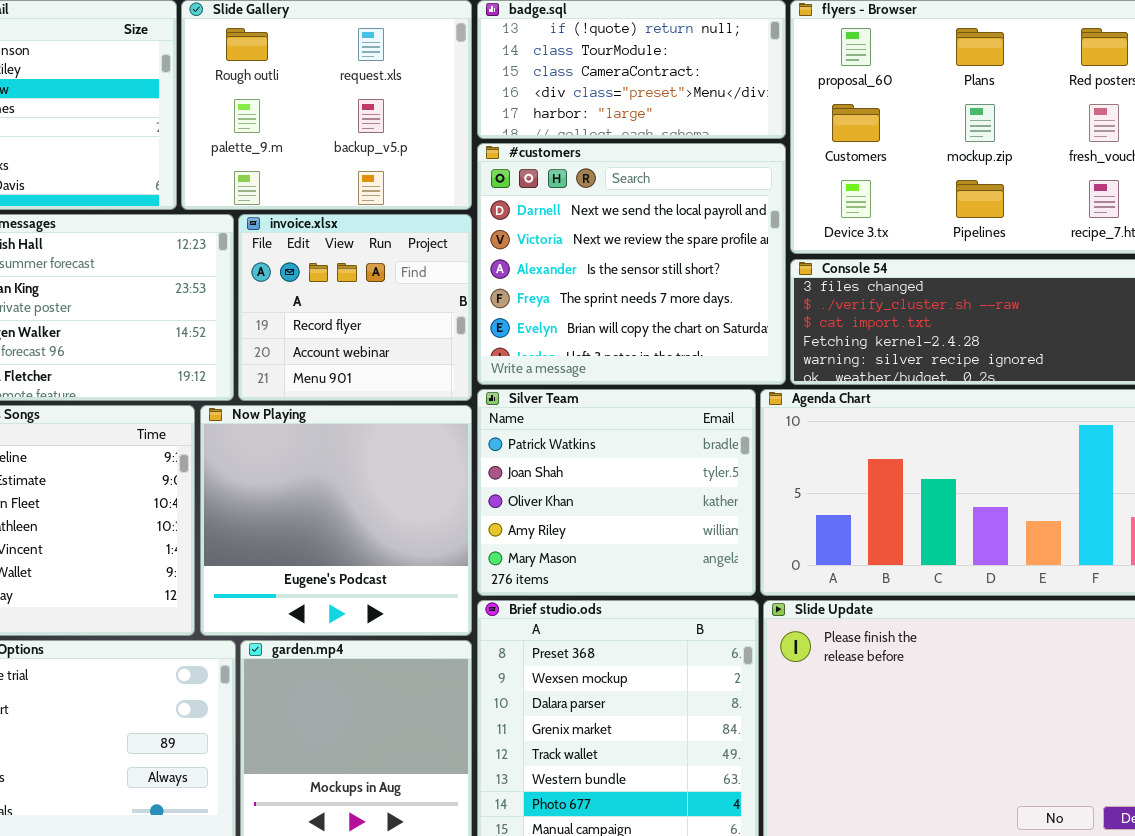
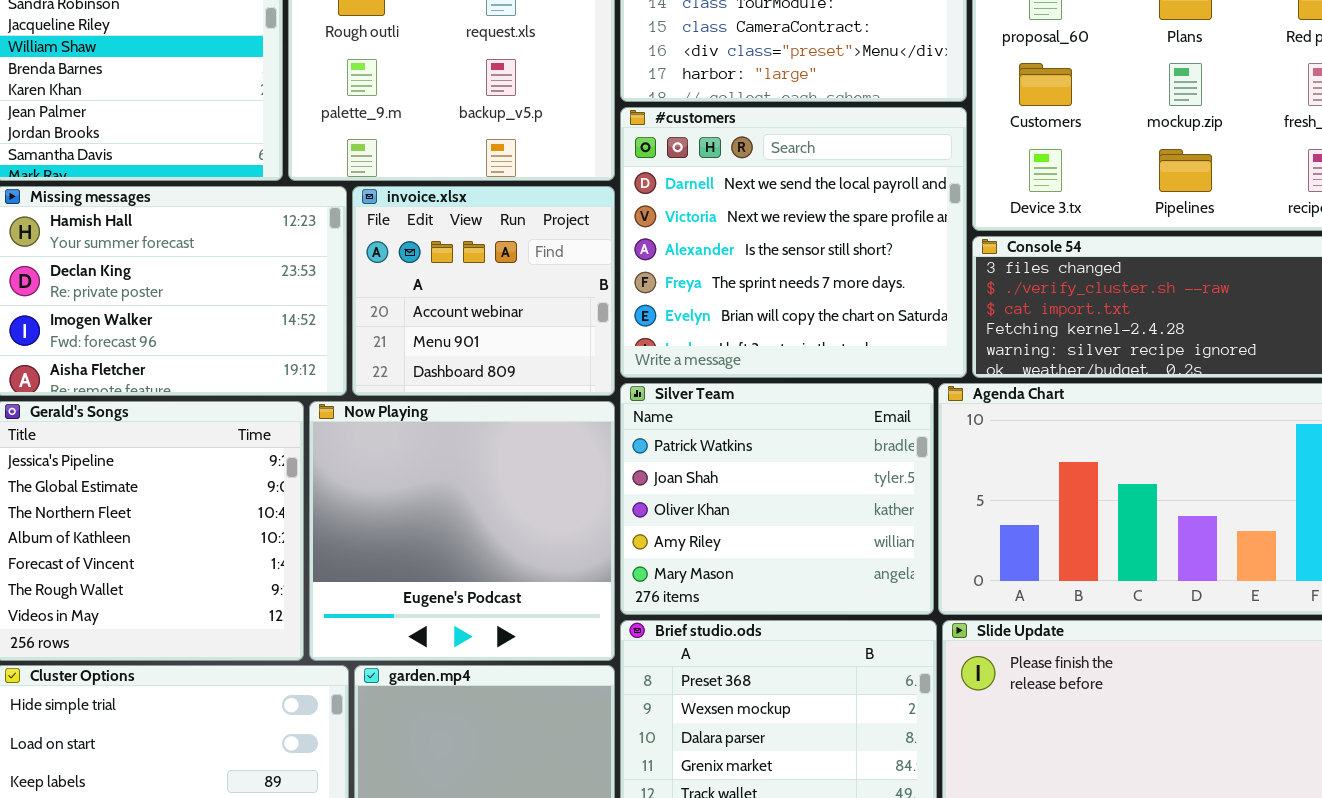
invoice.xlsx: [238,214,472,401] -> [352,186,615,396], scrolled down 1 row

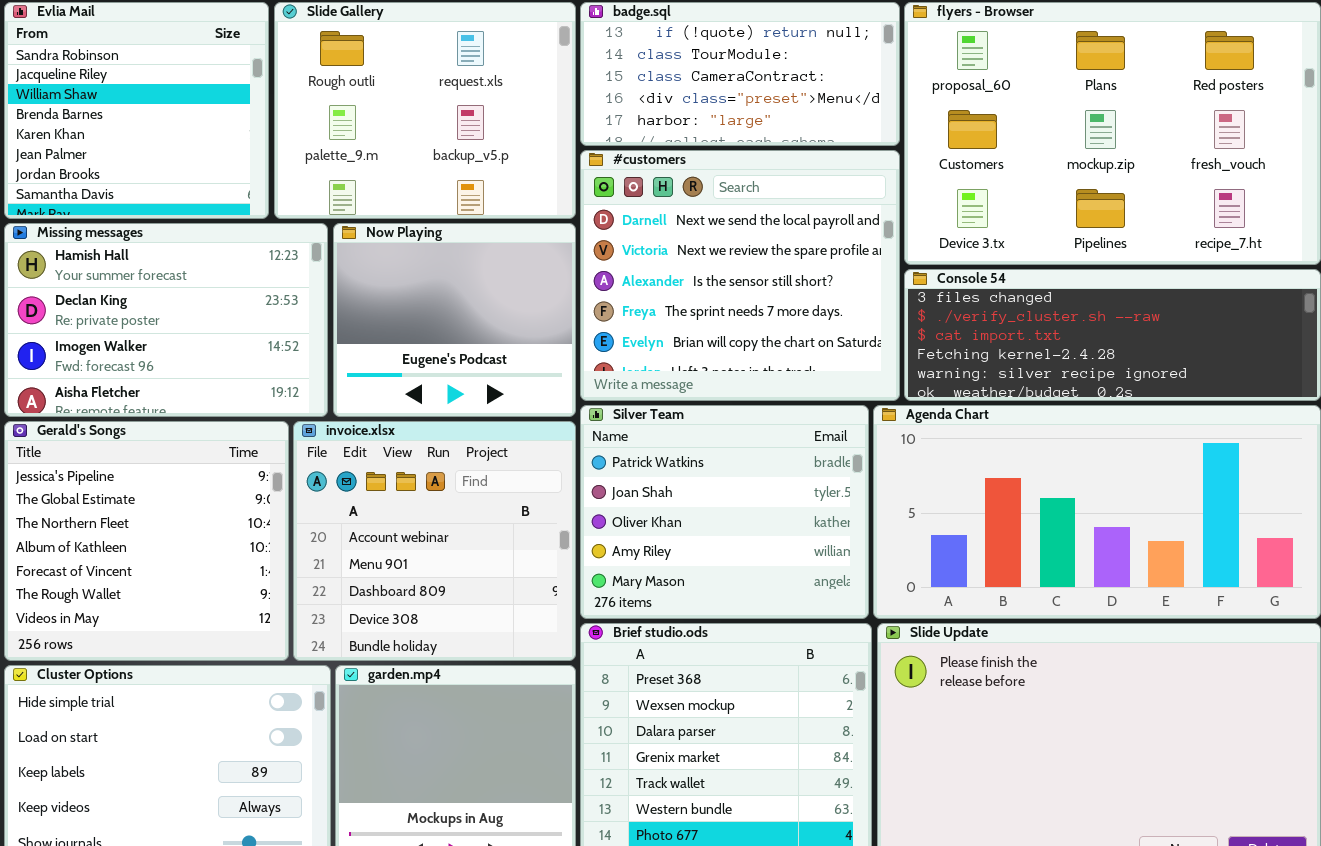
invoice.xlsx: [352,186,615,396] -> [293,421,576,661], moved, resized
Now Playing: [309,401,615,661] -> [333,223,576,417], moved, resized

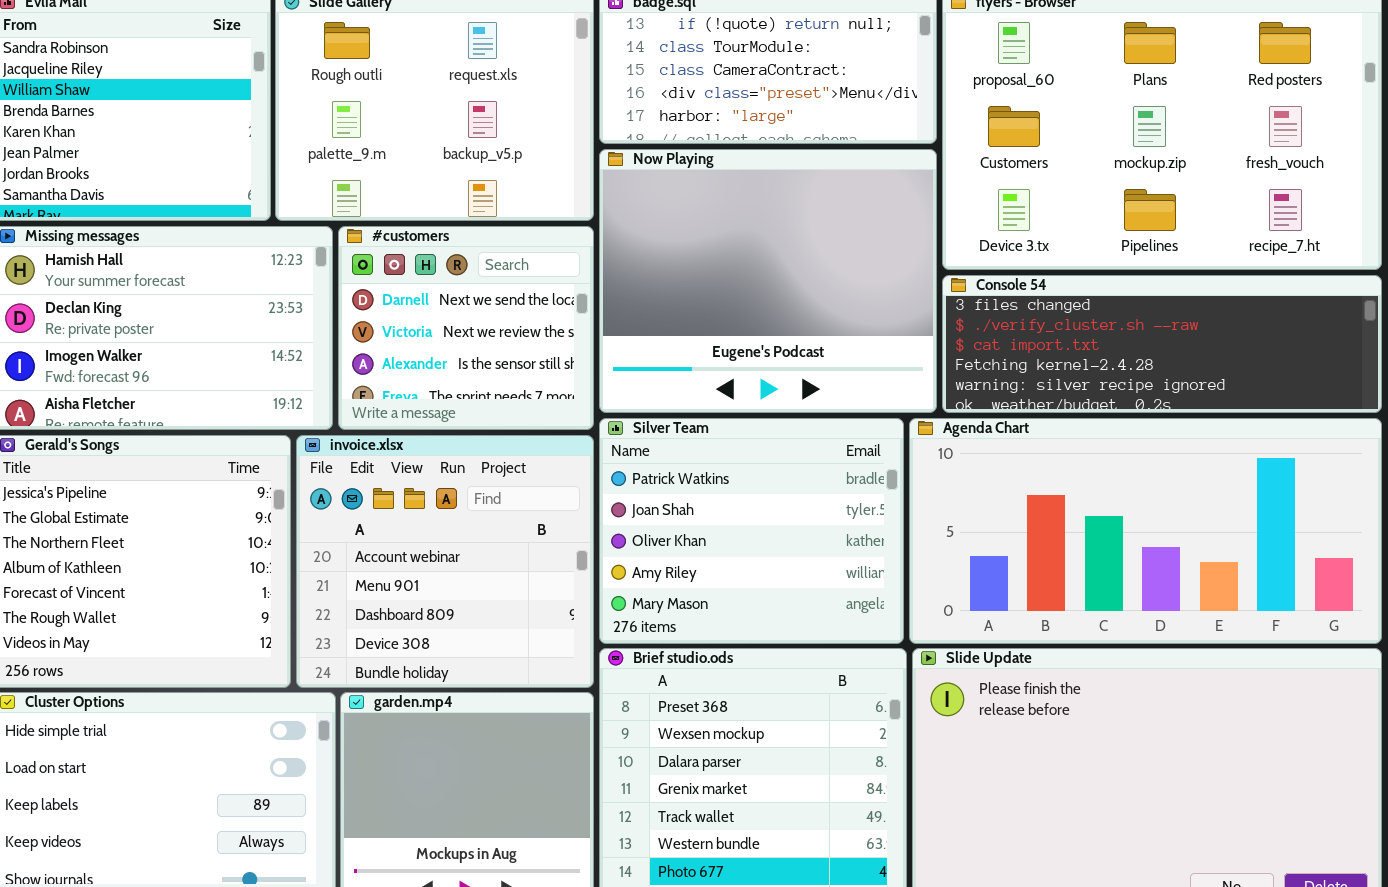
#customers: [580,150,900,401] -> [338,226,594,430], moved, resized
Now Playing: [333,223,576,417] -> [599,149,937,413], moved, resized

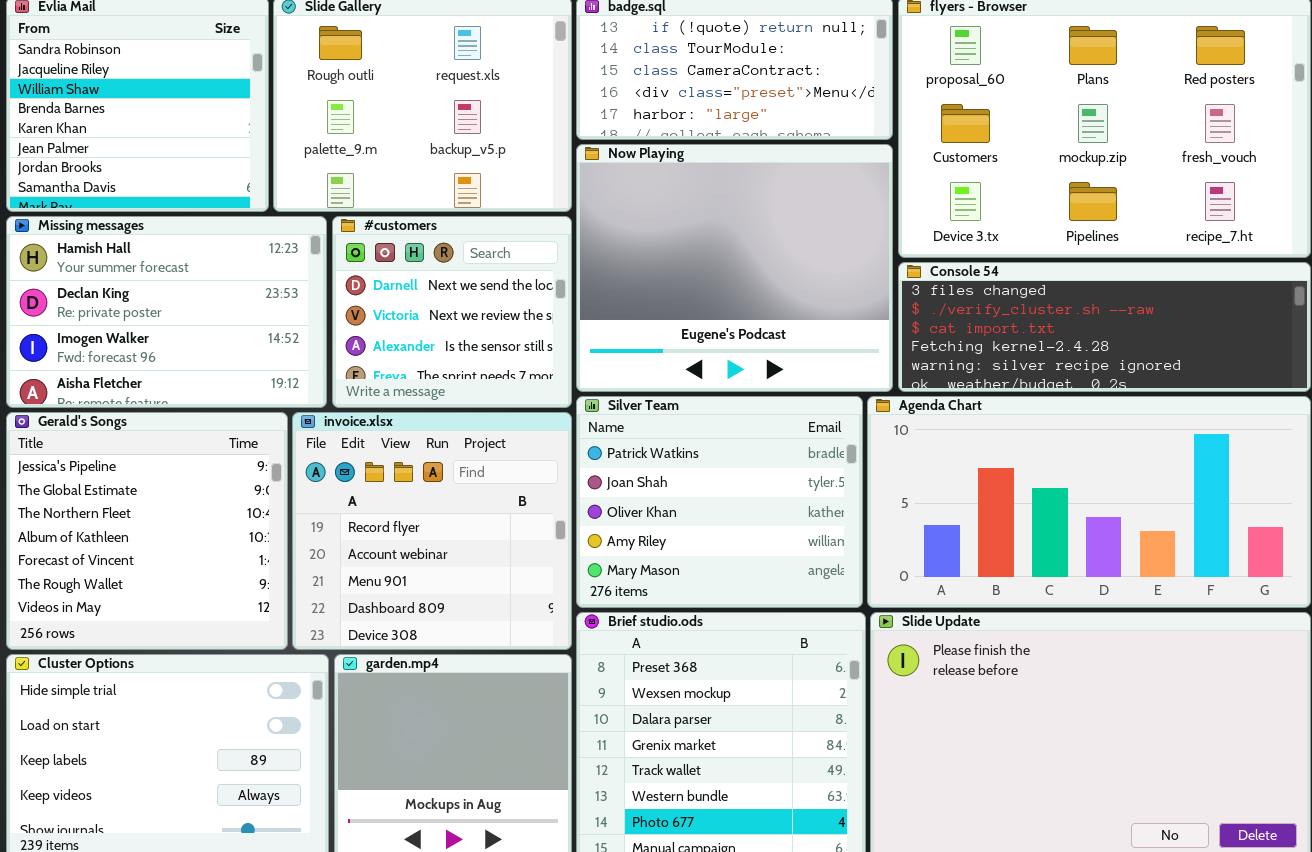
invoice.xlsx: [296,435,594,688] -> [292,412,572,650], scrolled up 1 row

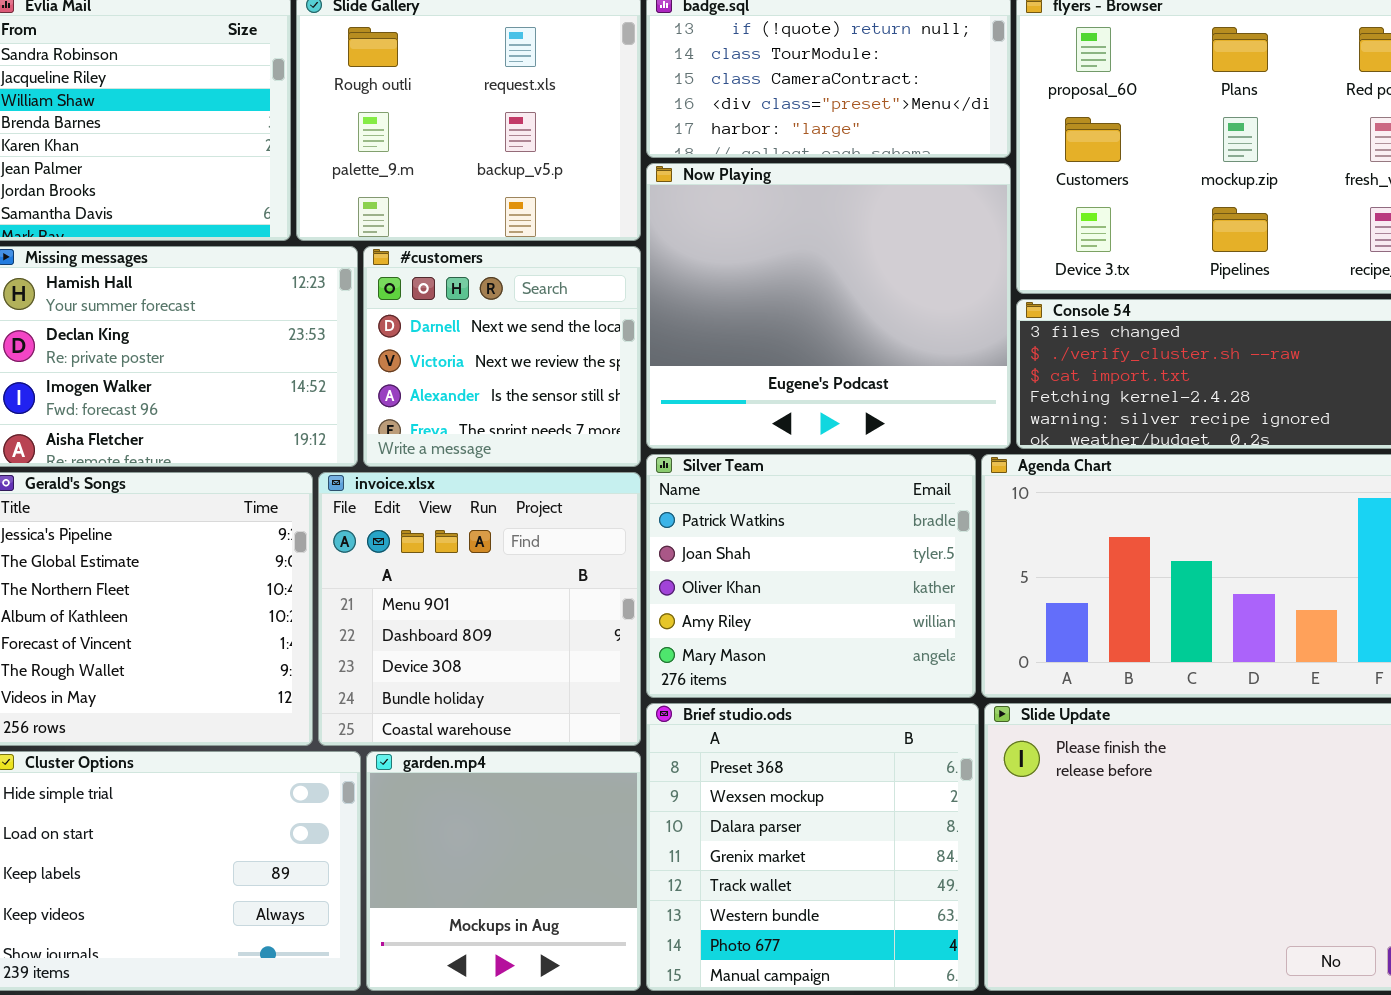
invoice.xlsx: [292,412,572,650] -> [318,472,641,746], scrolled down 2 rows

